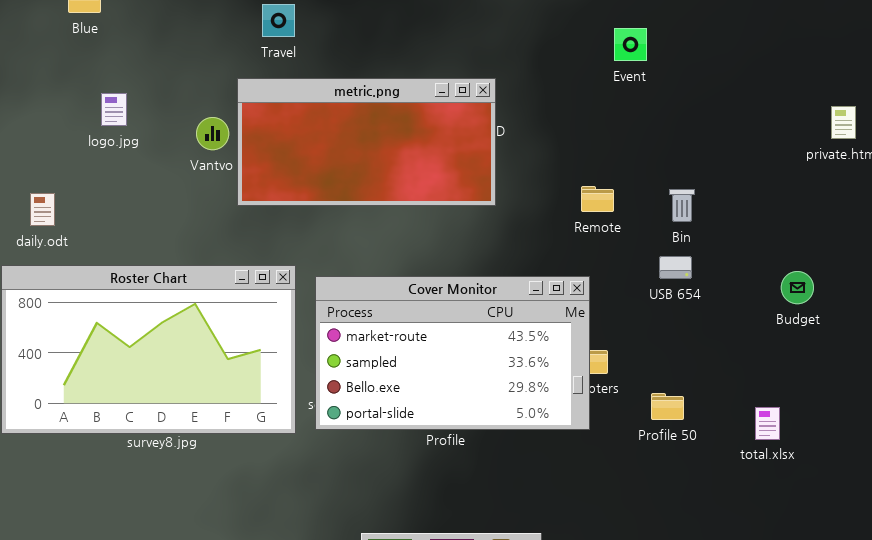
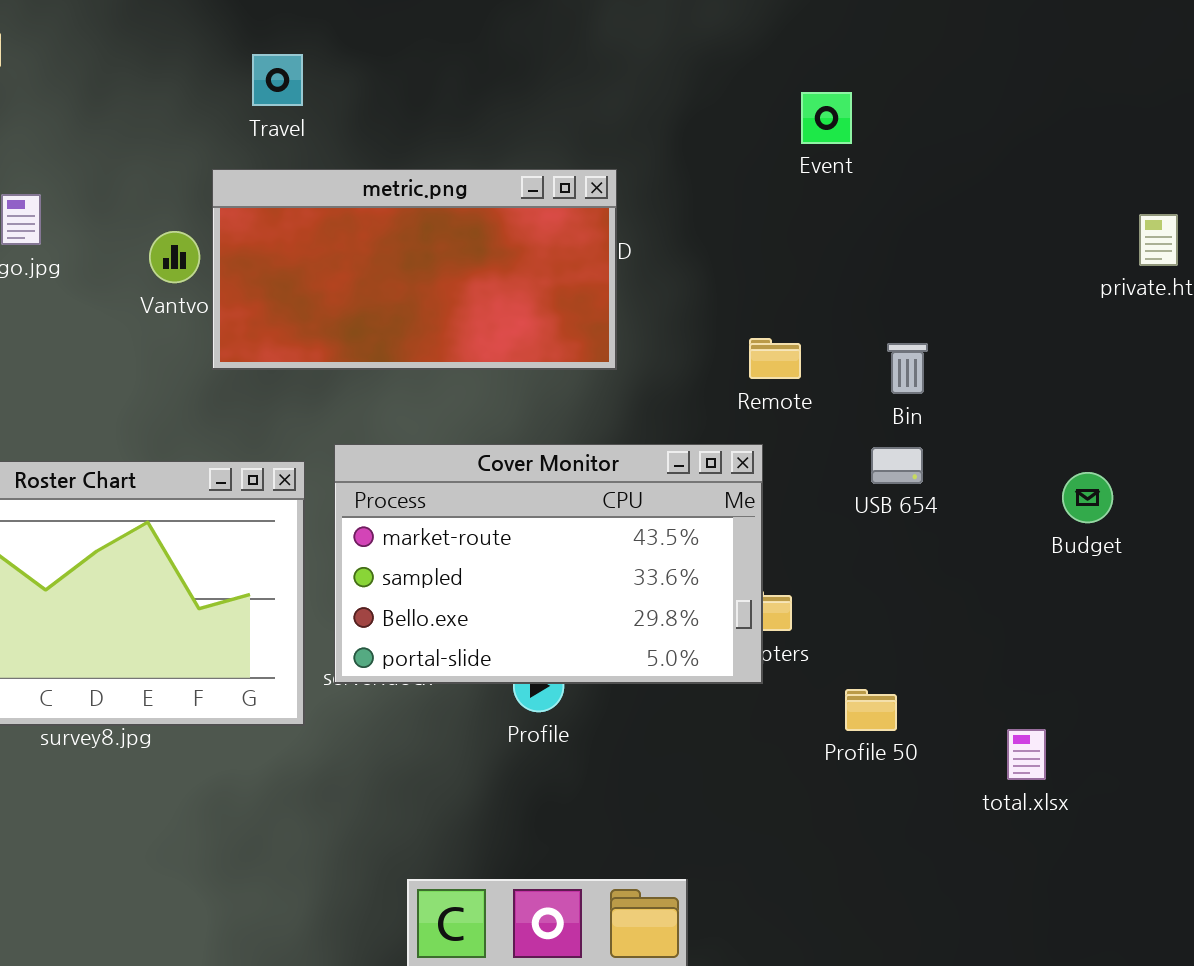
Cover Monitor: [315,276,590,430] -> [334,444,763,684], moved
Profile 50: [651,393,684,420] -> [845,689,897,731], moved
total.xlsx: [755,407,780,440] -> [1007,729,1046,780], moved

